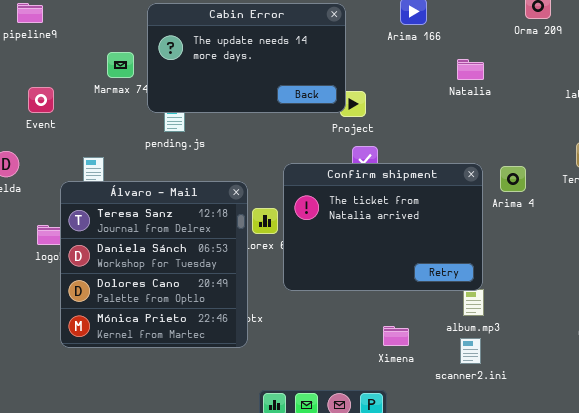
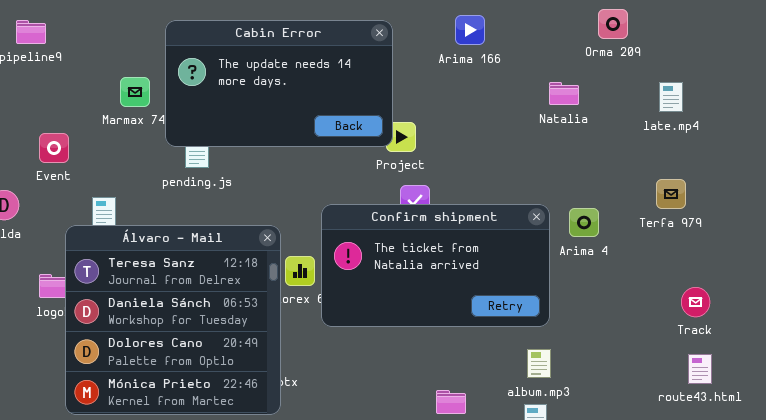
Natalia: [457,59,484,80] -> [549,82,579,105], moved
Event: [28,87,54,113] -> [39,133,69,163], moved
Confirm shipment: [283,163,483,291] -> [321,204,550,327], resized

